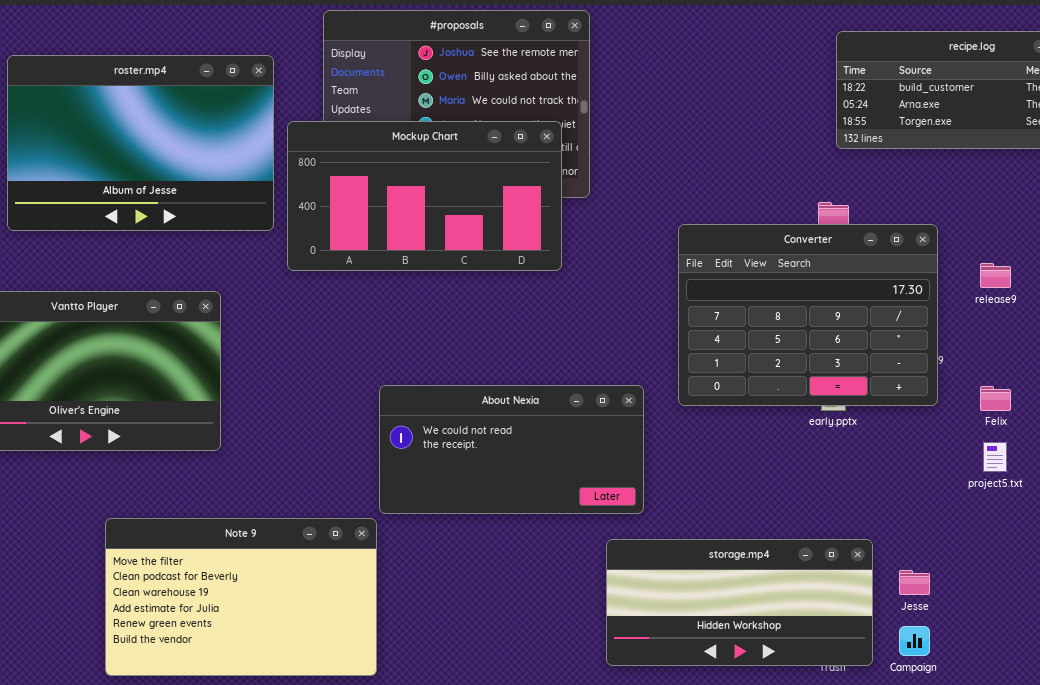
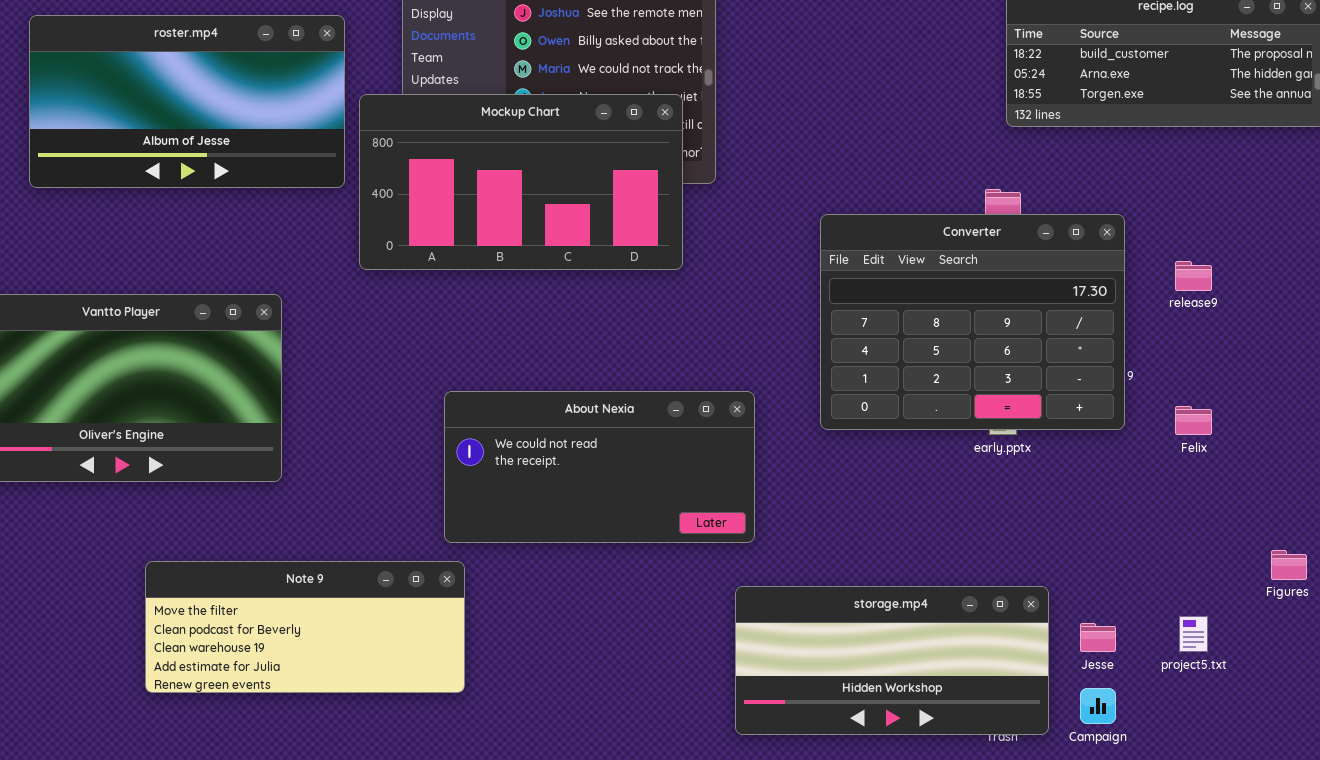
roster.mp4: [7,55,274,231] -> [29,15,345,188], resized
About Nexia: [379,385,644,514] -> [444,391,755,543], moved
project5.txt: [983,442,1007,472] -> [1179,616,1208,652], moved
Note 9: [105,518,377,676] -> [145,561,465,693], resized

